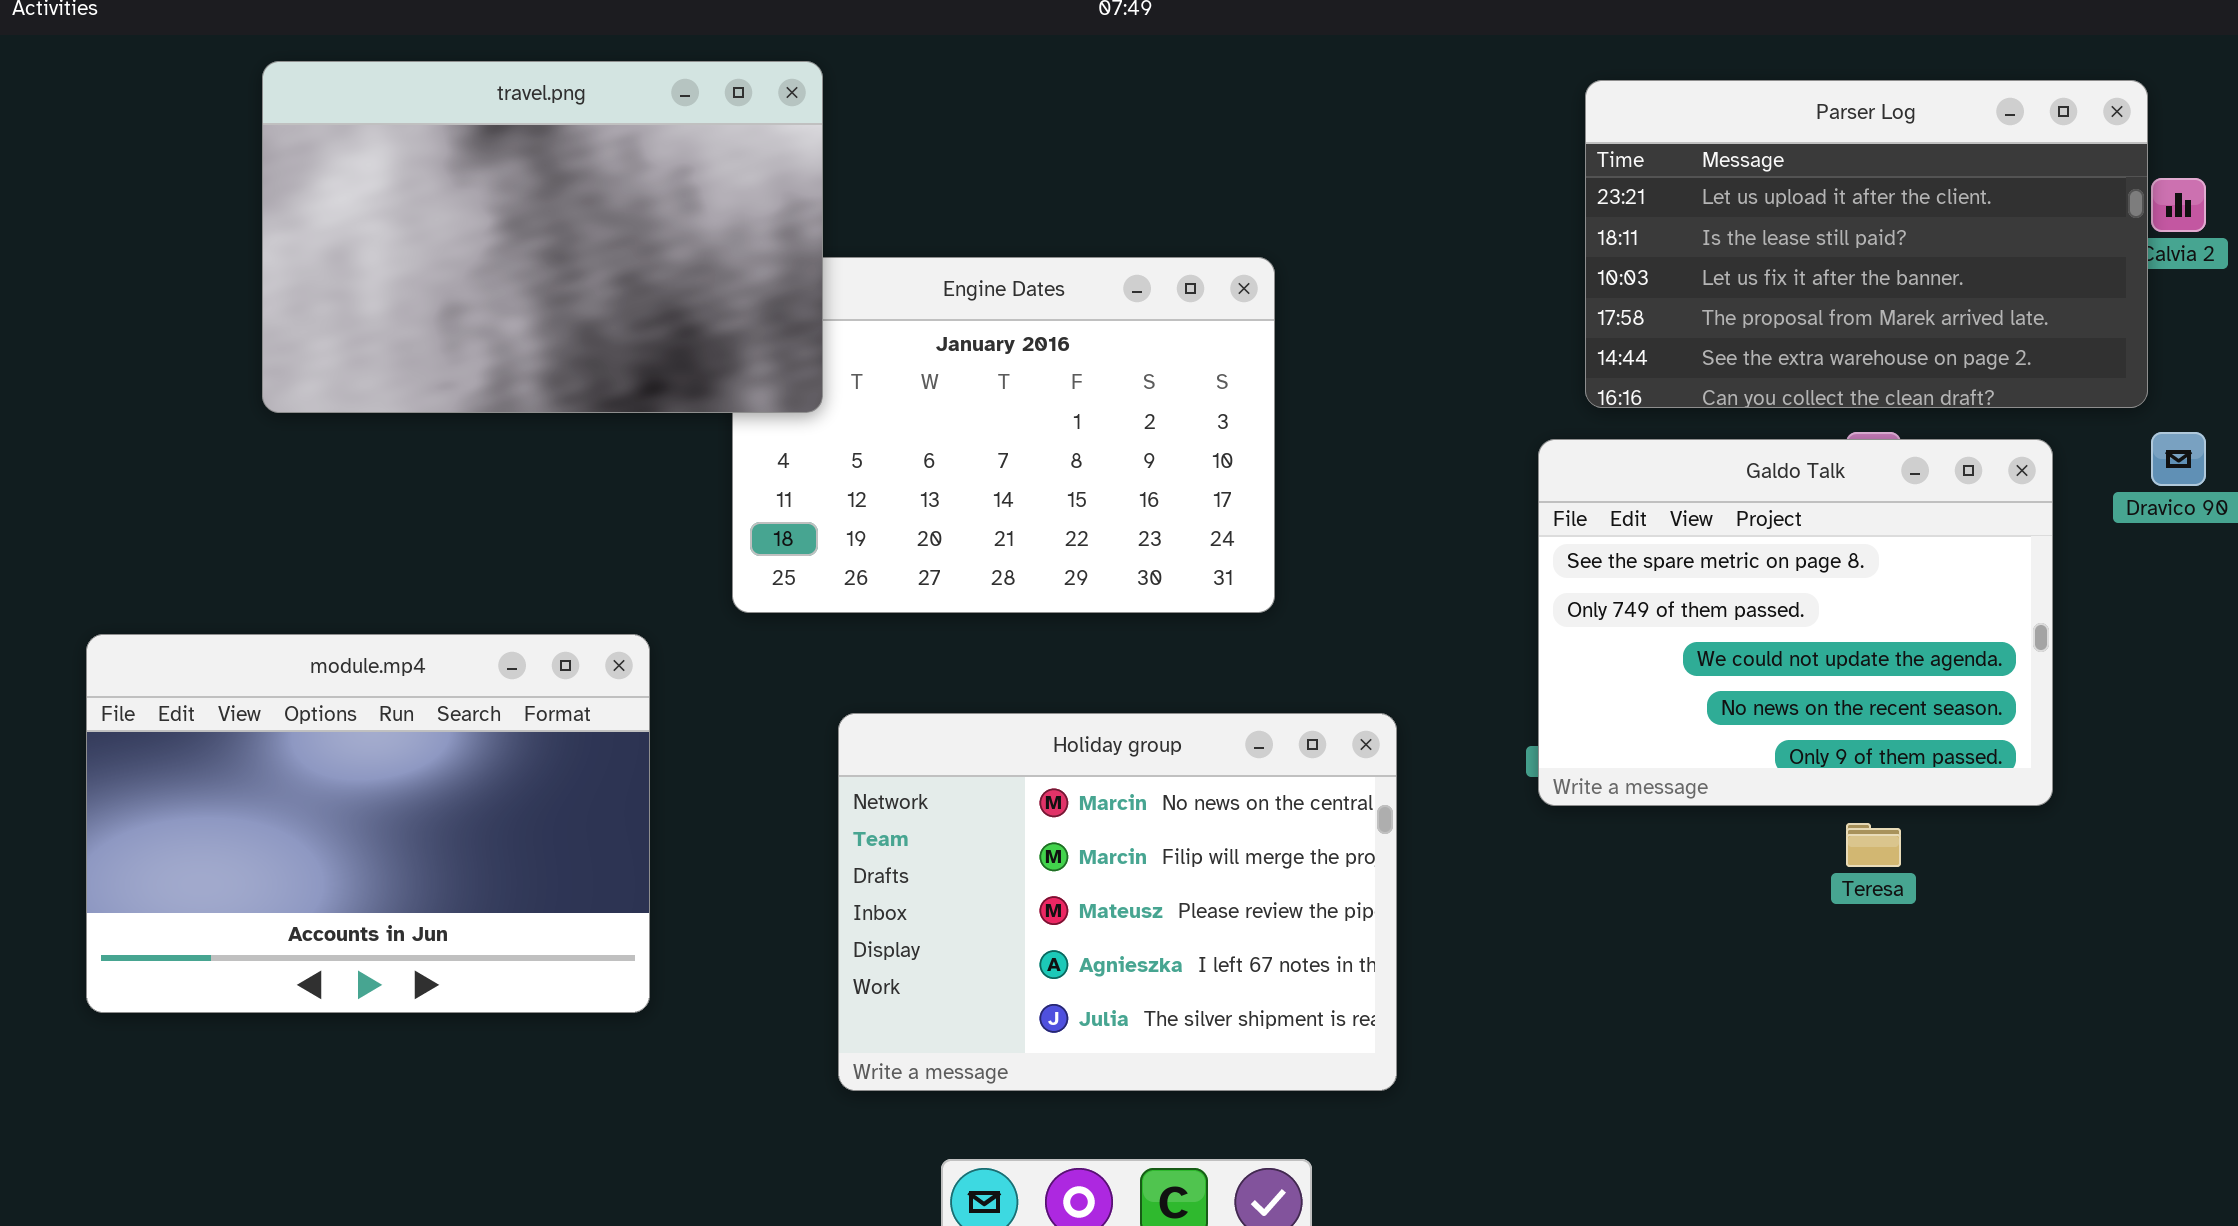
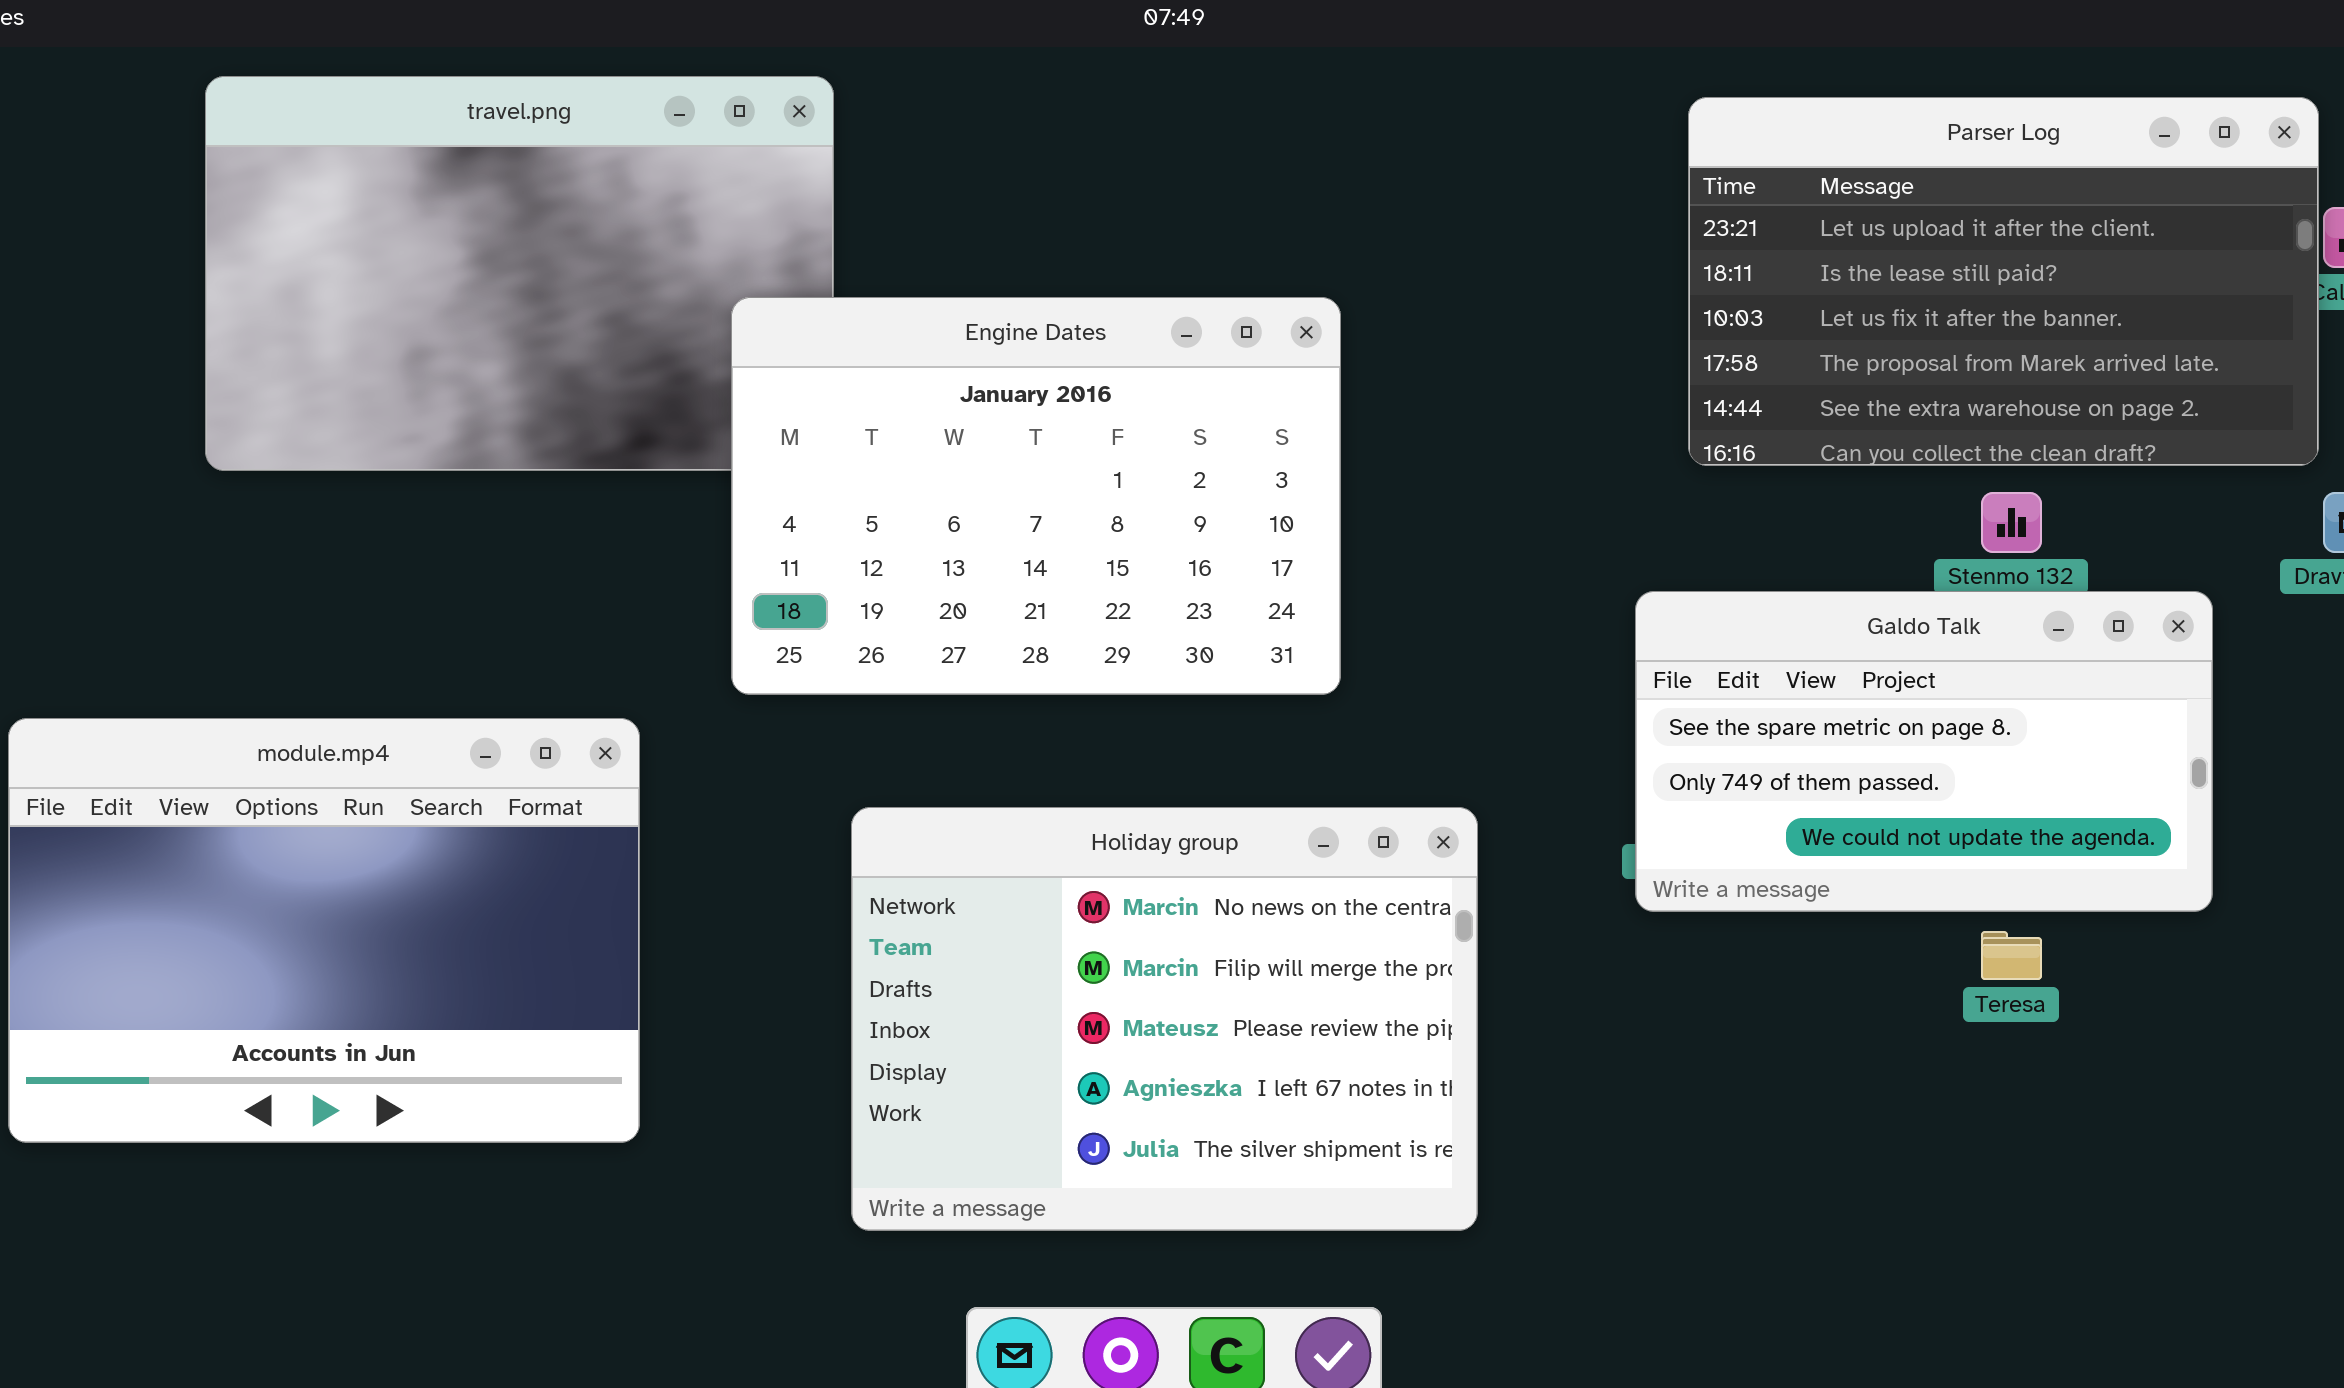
Engine Dates: [732,257,1275,613] -> [731,297,1341,695], raised
Galdo Talk: [1538,439,2053,806] -> [1635,591,2213,912], resized

